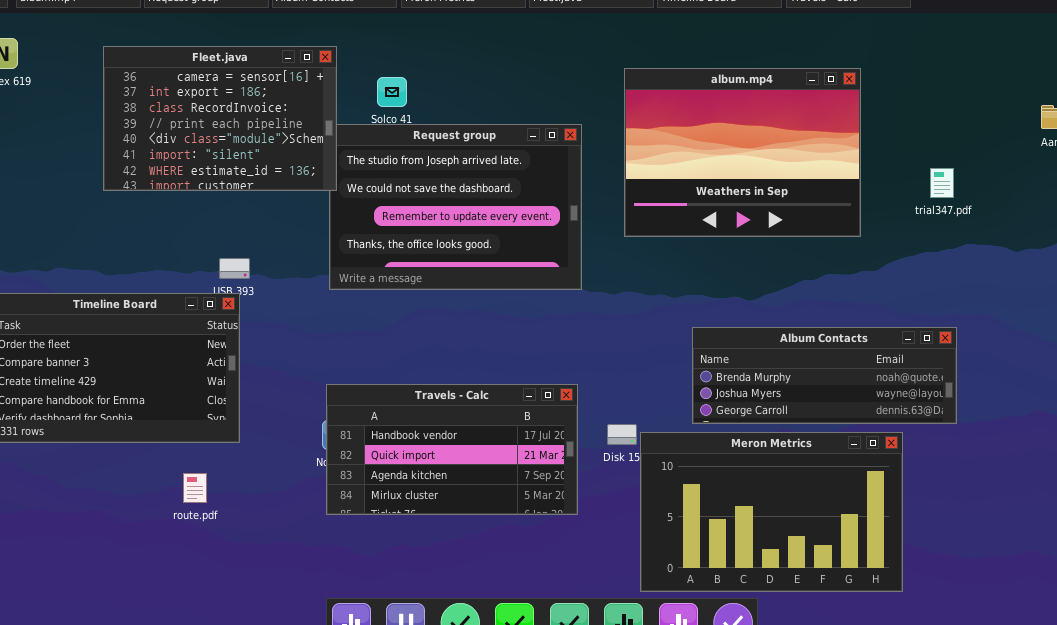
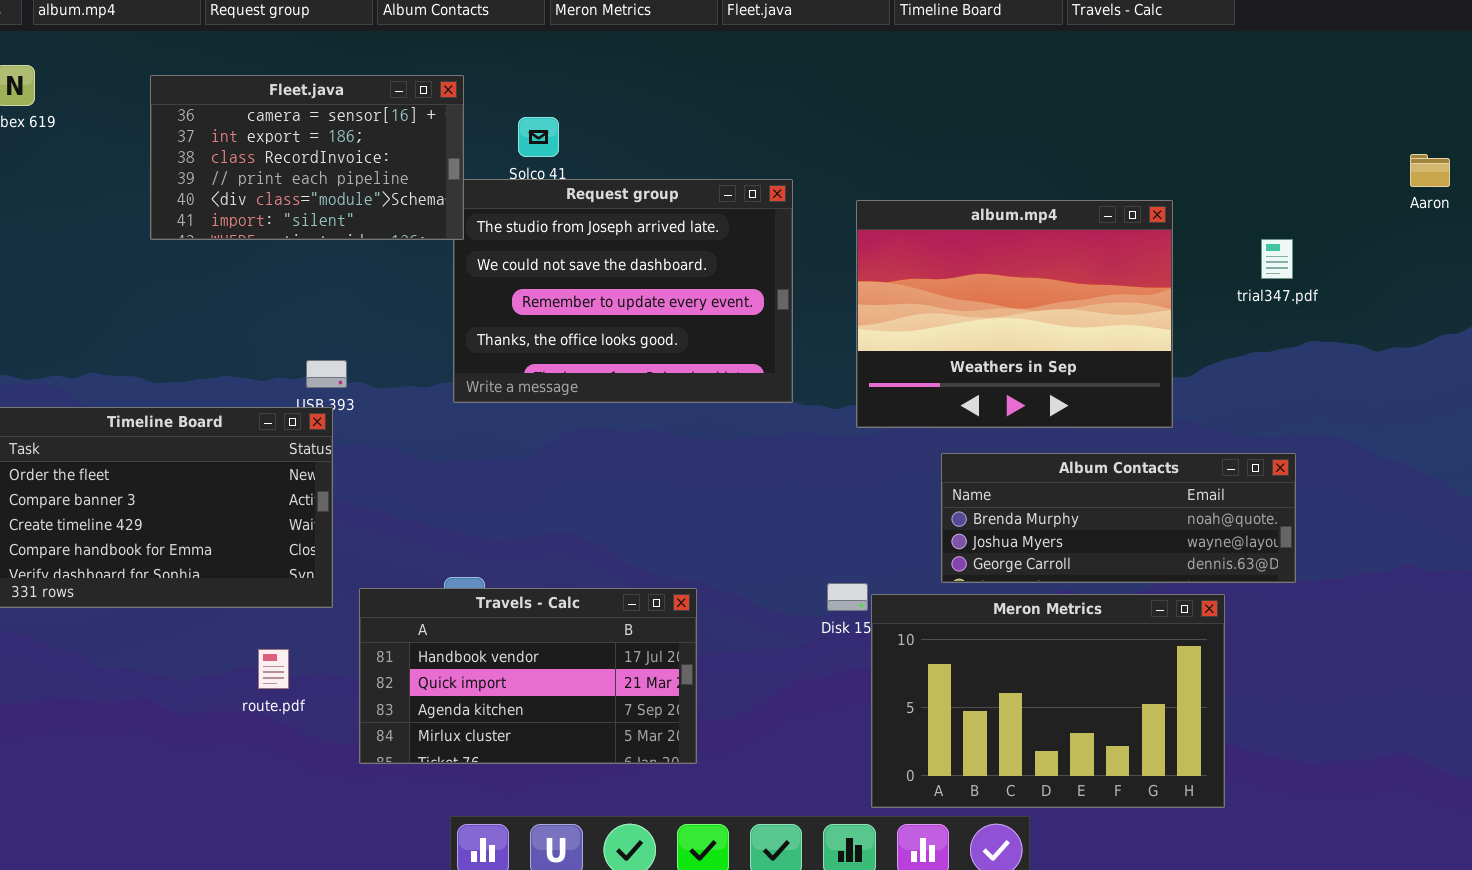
Fleet.java: [103,46,337,191] -> [150,75,464,240], resized
album.mp4: [624,68,861,237] -> [856,200,1173,428], moved
Travels - Calc: [326,384,578,515] -> [359,588,697,764], moved

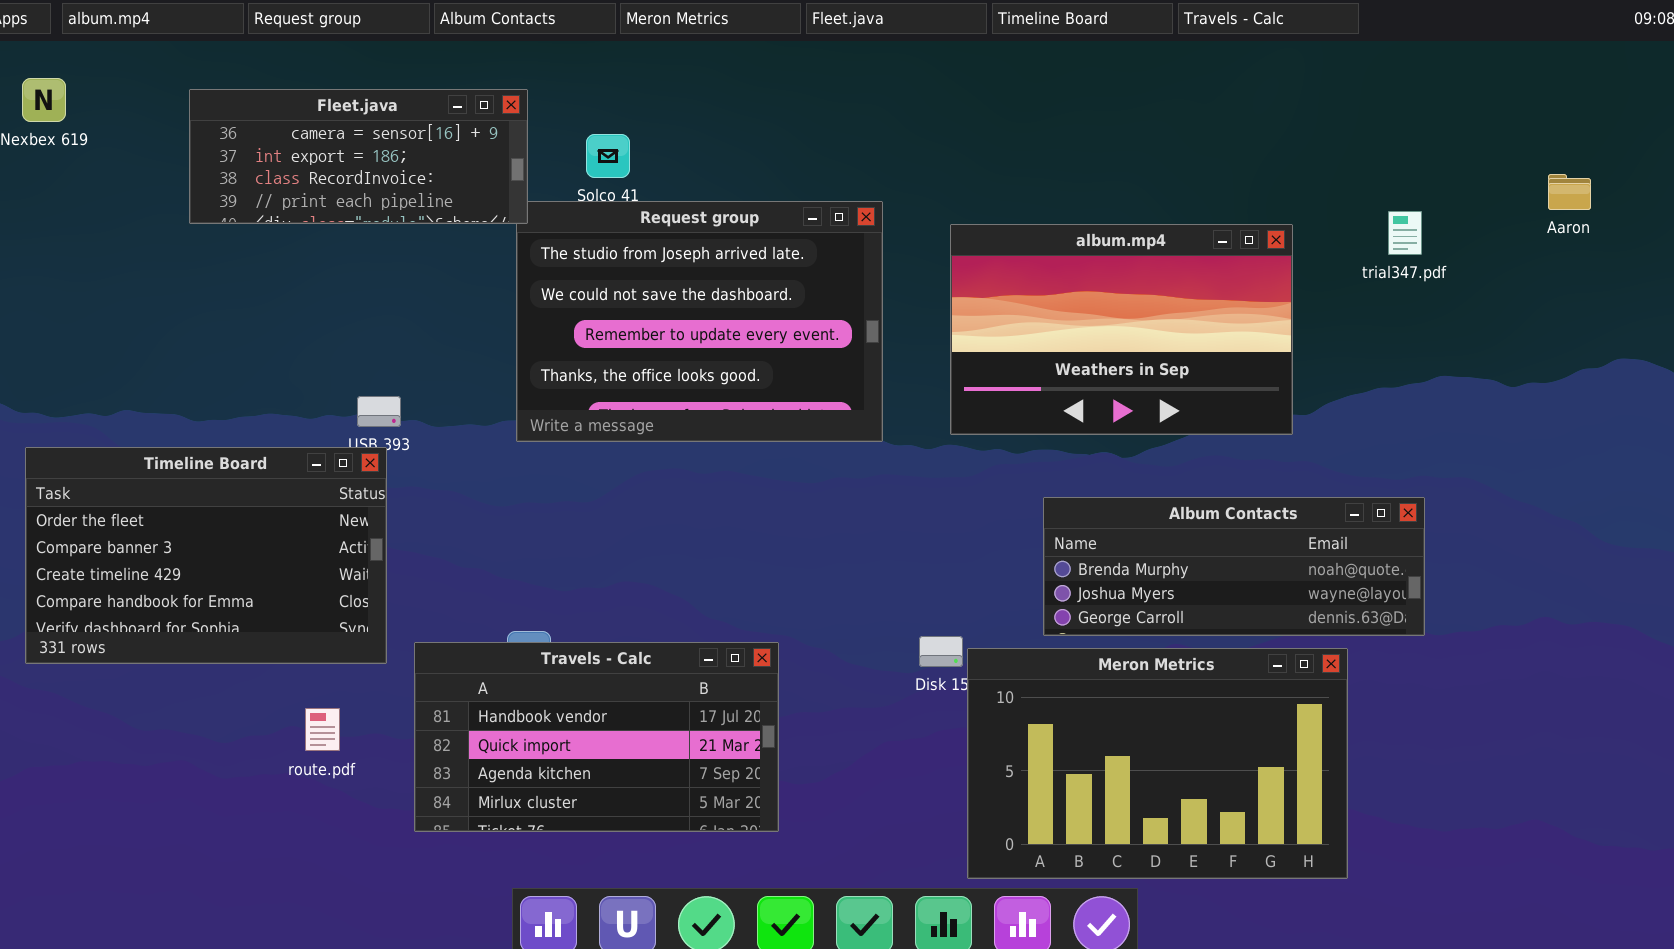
Fleet.java: [150,75,464,240] -> [189,89,528,224], resized
album.mp4: [856,200,1173,428] -> [950,224,1293,435], resized
trial347.pdf: [1261,239,1293,279] -> [1388,211,1422,255], moved

